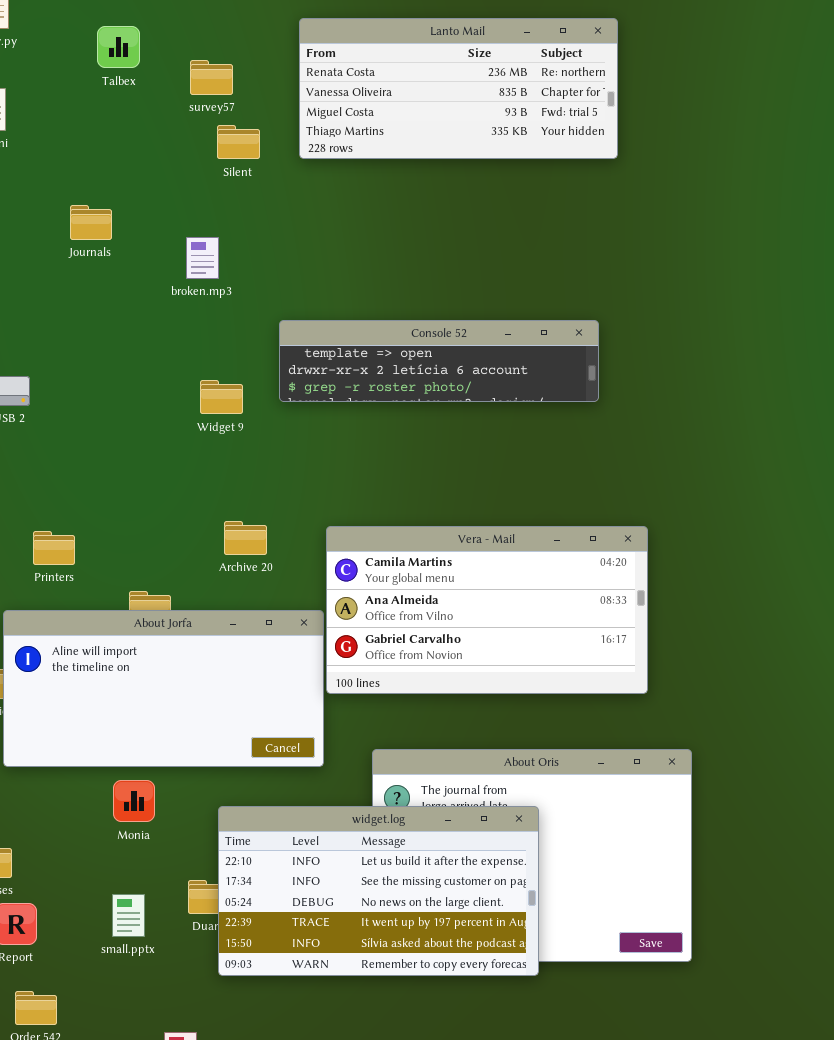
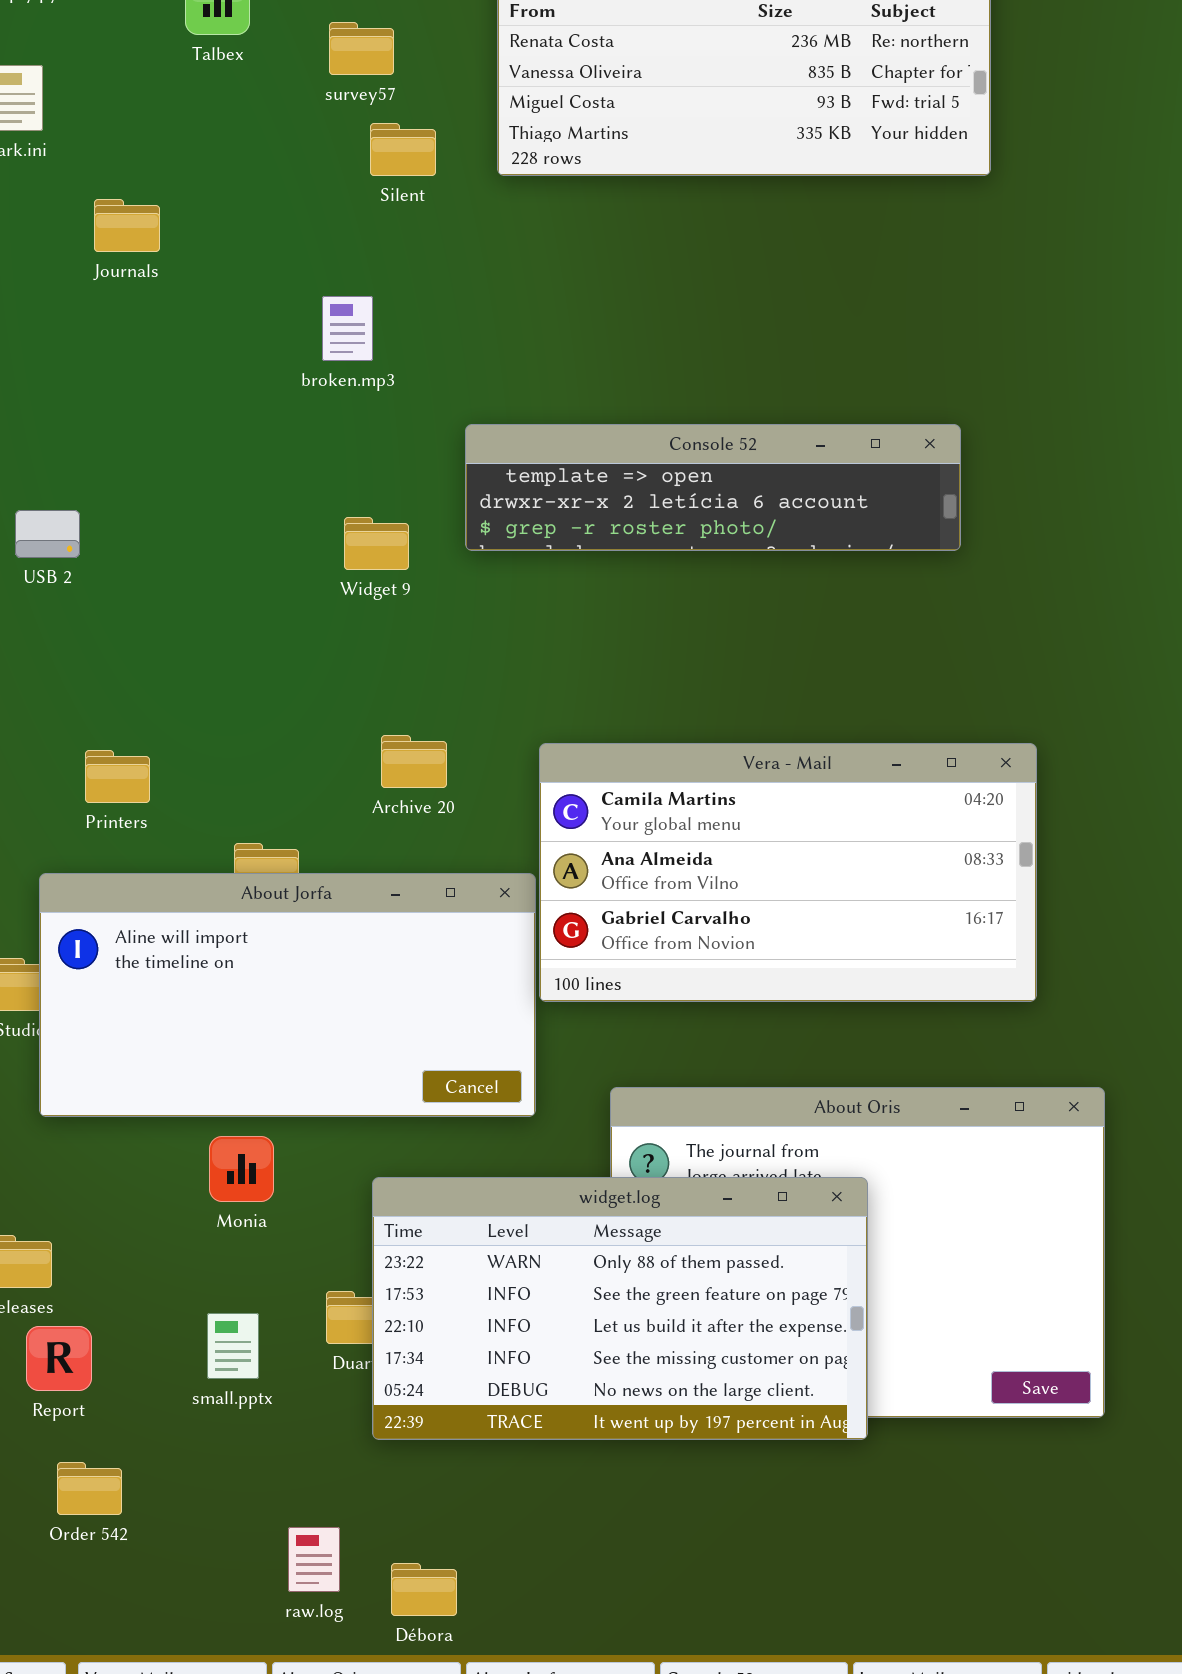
Journals: [70,205,112,240] -> [94,199,160,252], moved
widget.log: [218,806,539,976] -> [372,1177,868,1440], scrolled up 2 rows

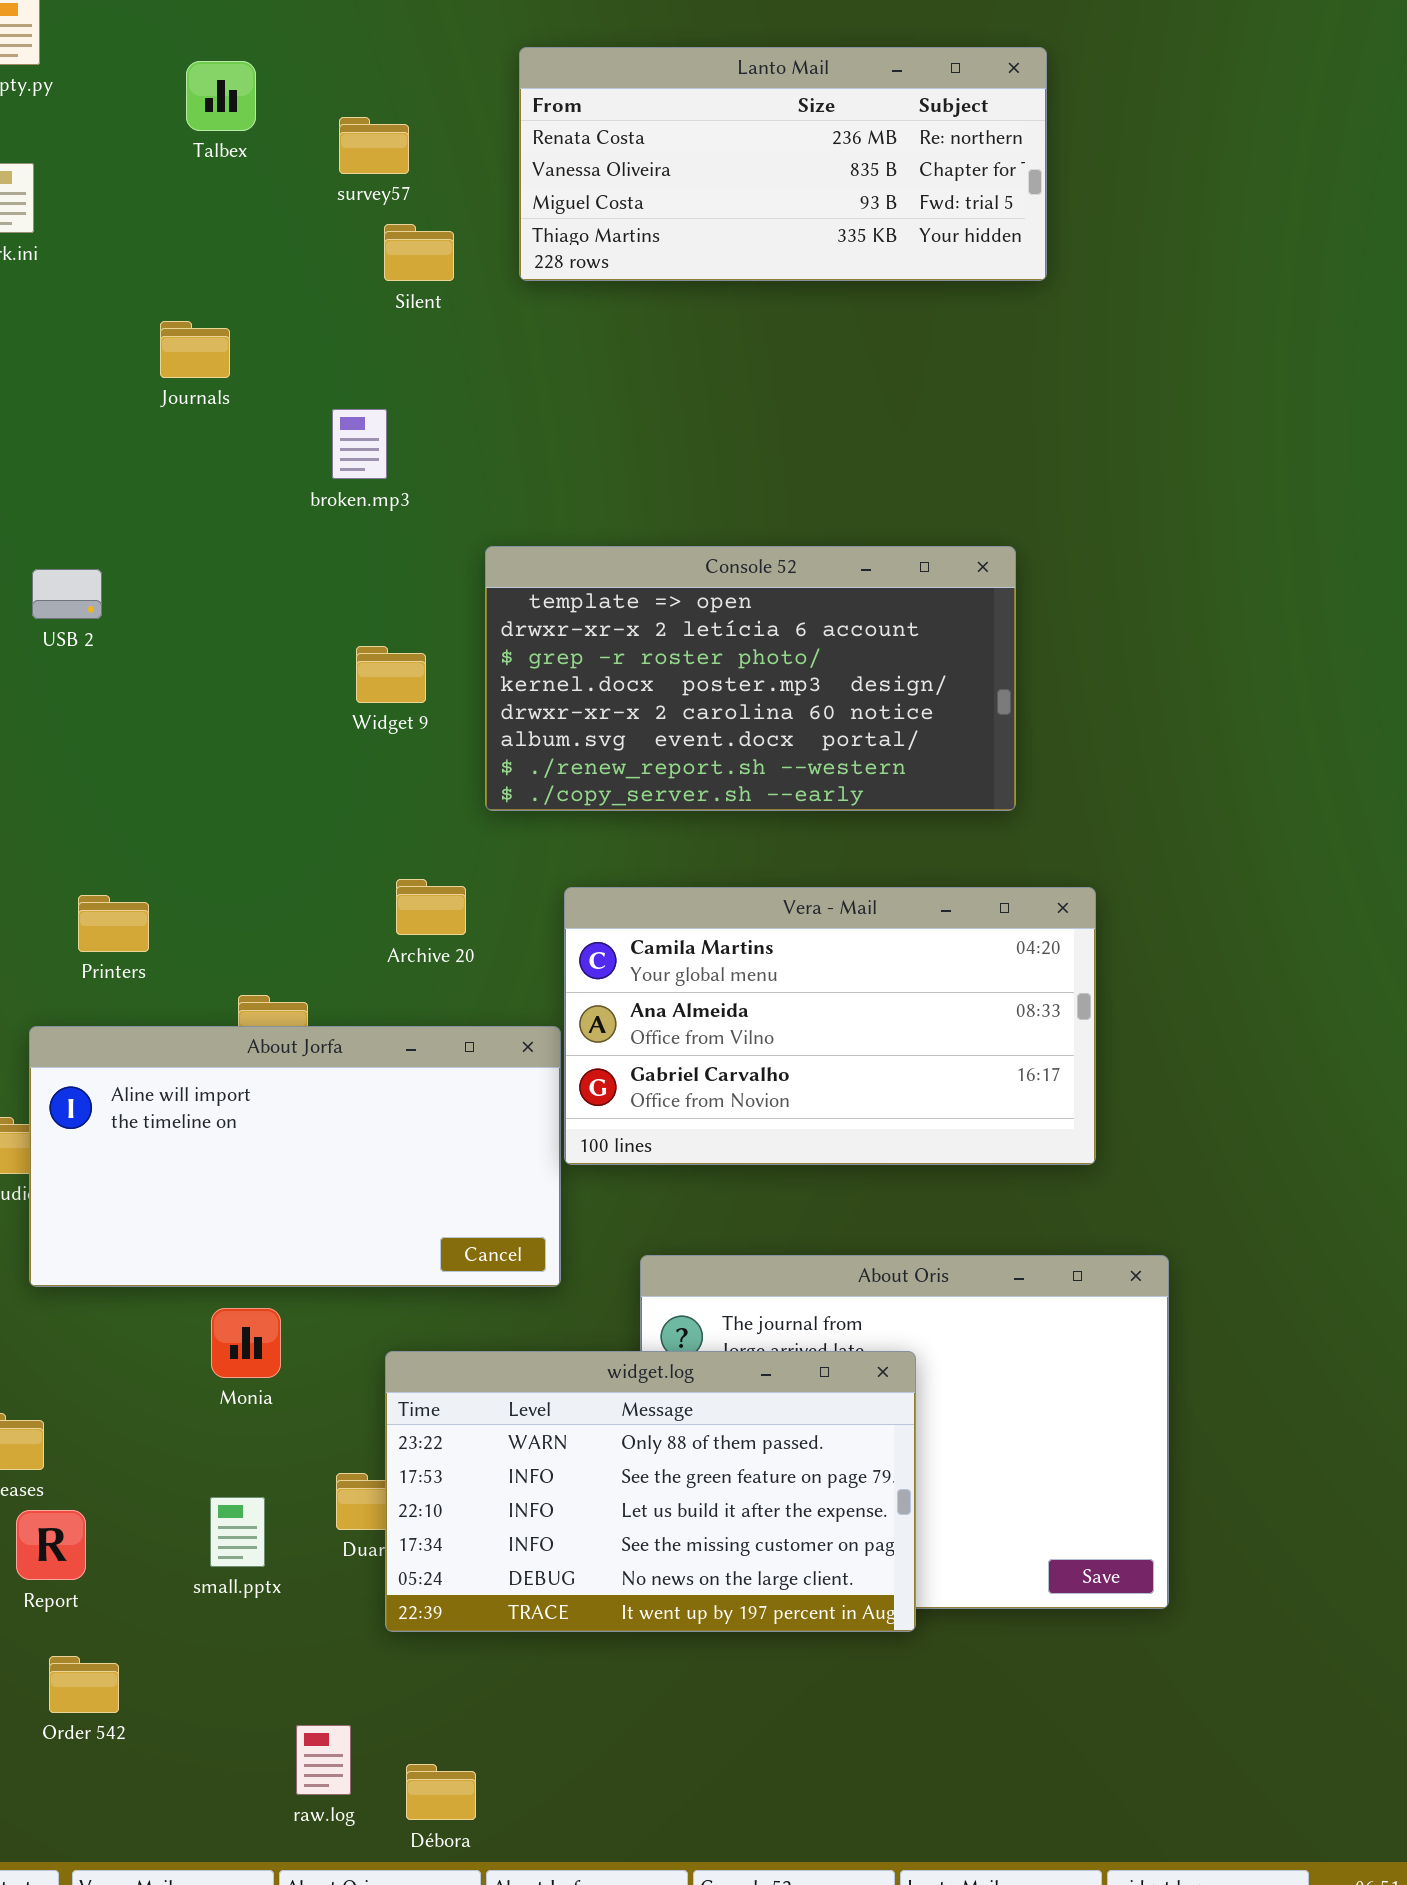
Journals: [94,199,160,252] -> [160,321,230,378], moved
Console 52: [465,424,961,551] -> [485,546,1016,811], resized
USB 2: [15,510,80,558] -> [32,569,102,619], moved

